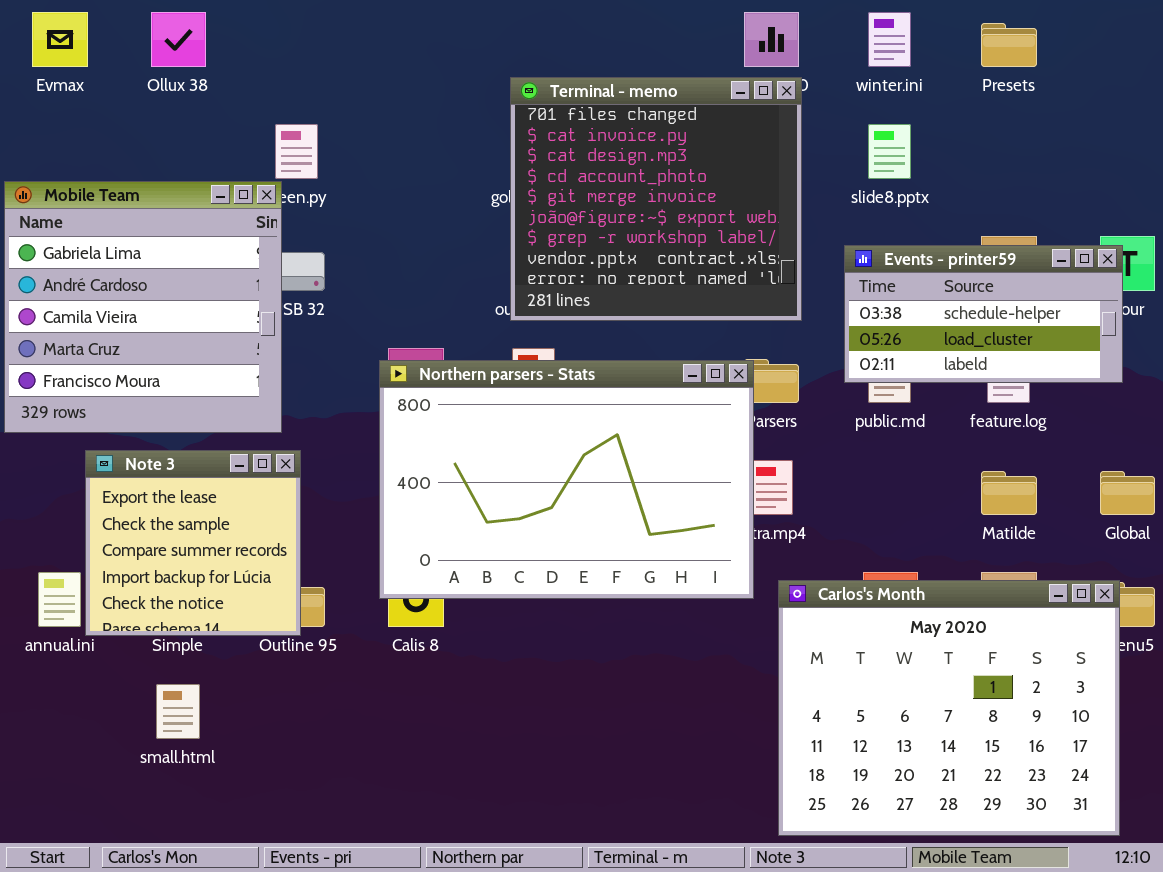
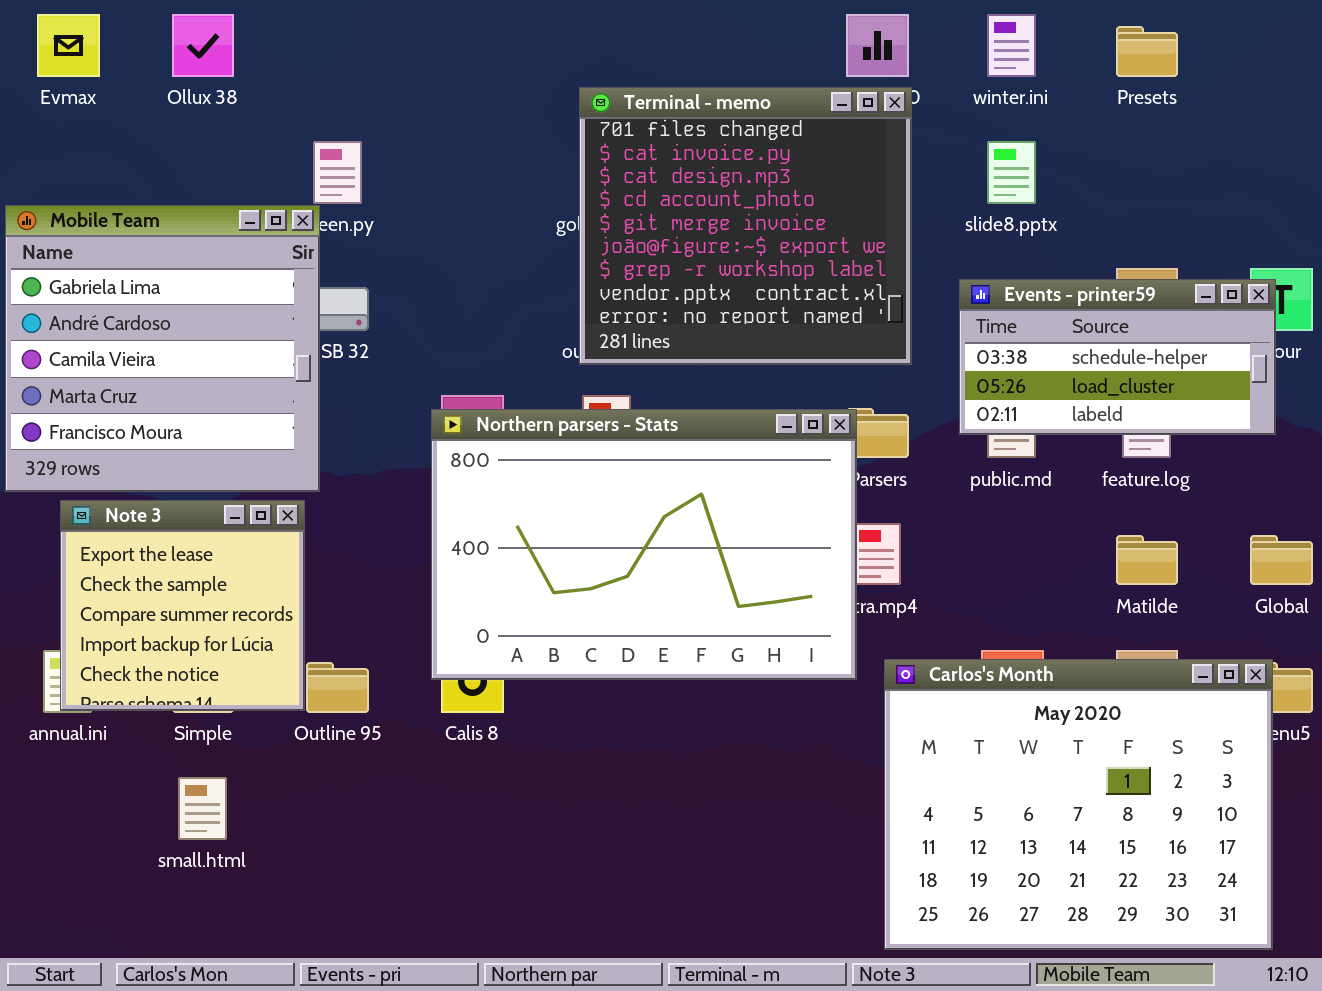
Note 3: [85,450,301,636] -> [60,500,305,711], moved

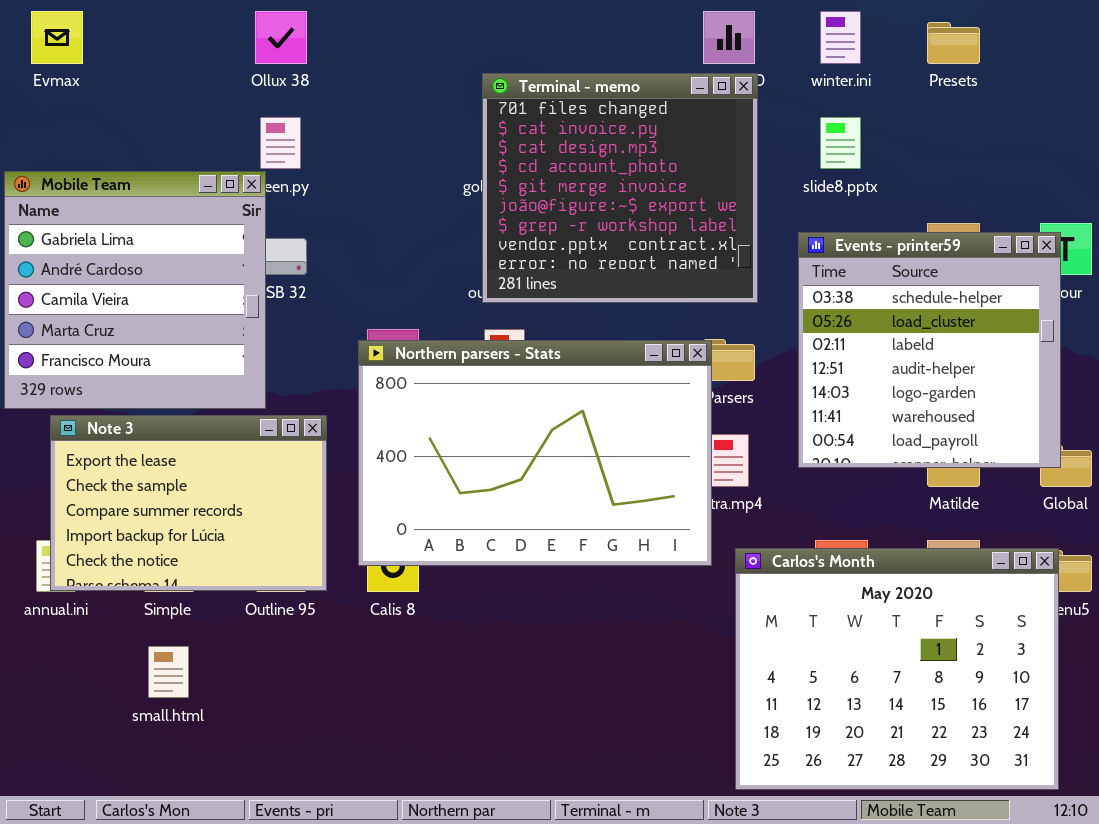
Ollux 38: [172,14,234,77] -> [255,11,307,64], moved
Events - printer59: [959,279,1276,435] -> [798,232,1061,468], resized
Note 3: [60,500,305,711] -> [50,415,327,591], resized

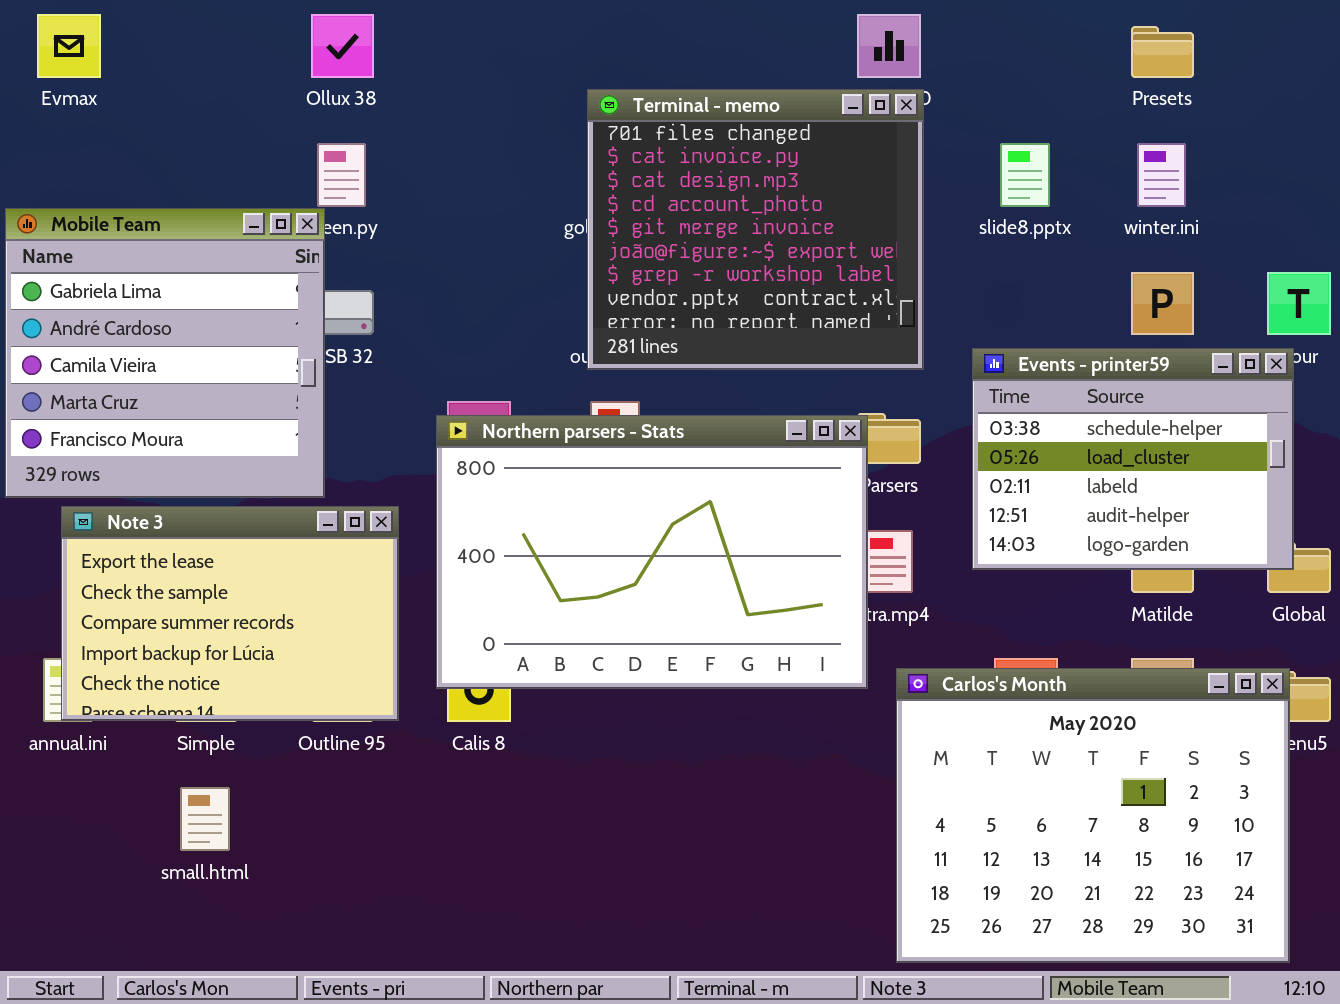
winter.ini: [820,11,861,64] -> [1137,143,1186,207], moved
Events - printer59: [798,232,1061,468] -> [972,348,1294,570], resized

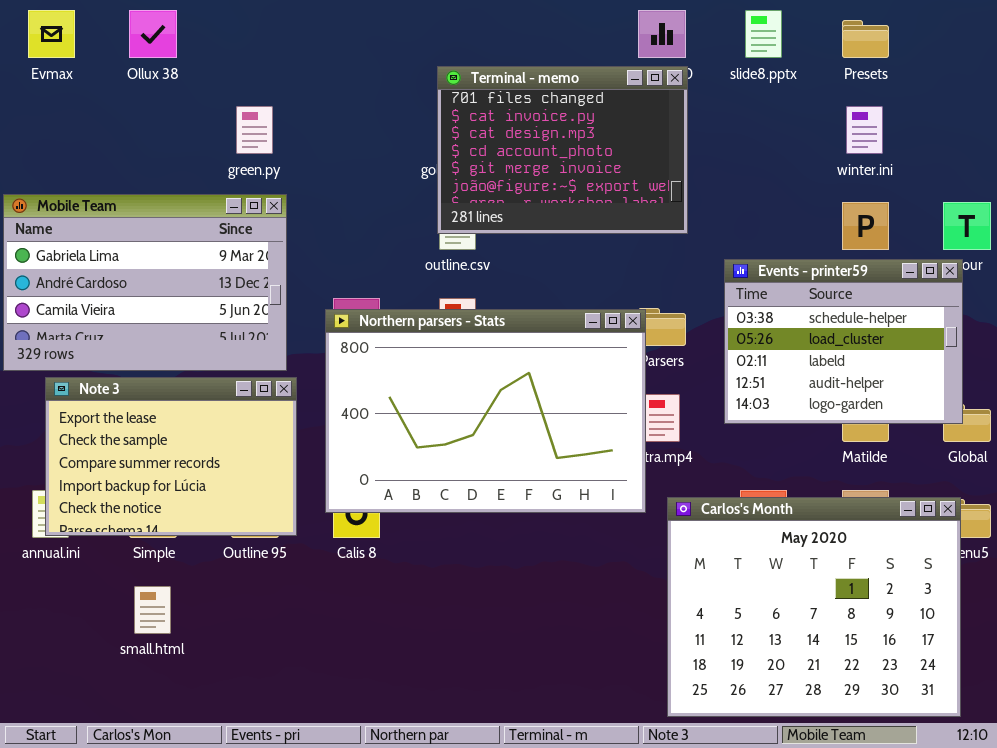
Ollux 38: [311,14,374,78] -> [129,10,177,58], moved
Terminal - memo: [587,89,924,370] -> [437,66,688,234], resized
slide8.pptx: [1000,143,1050,207] -> [745,10,782,58], moved
Mobile Team: [5,208,325,498] -> [3,194,287,371], resized

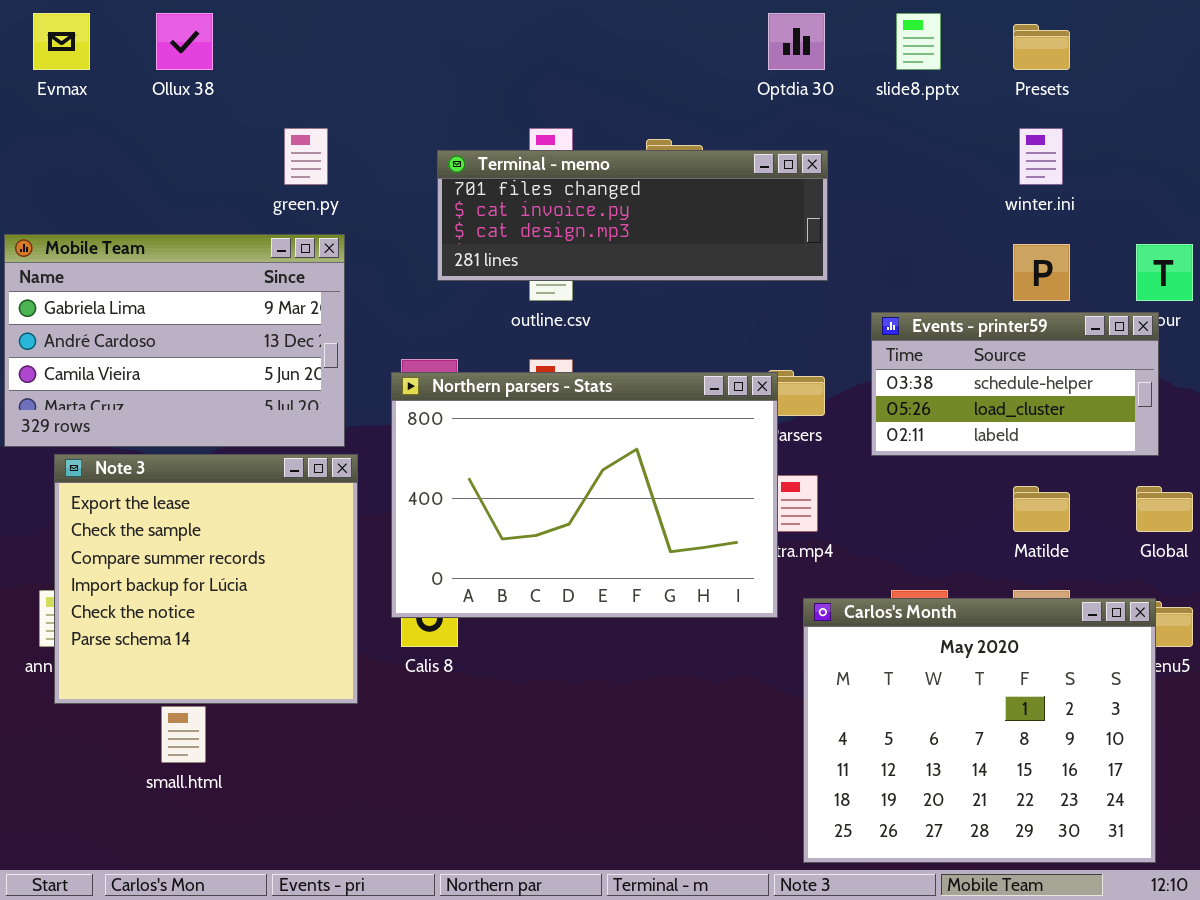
Terminal - memo: [437,66,688,234] -> [437,150,828,281], resized
Events - printer59: [724,259,963,424] -> [871,312,1159,456], resized
Note 3: [45,377,297,536] -> [54,454,358,704], resized

